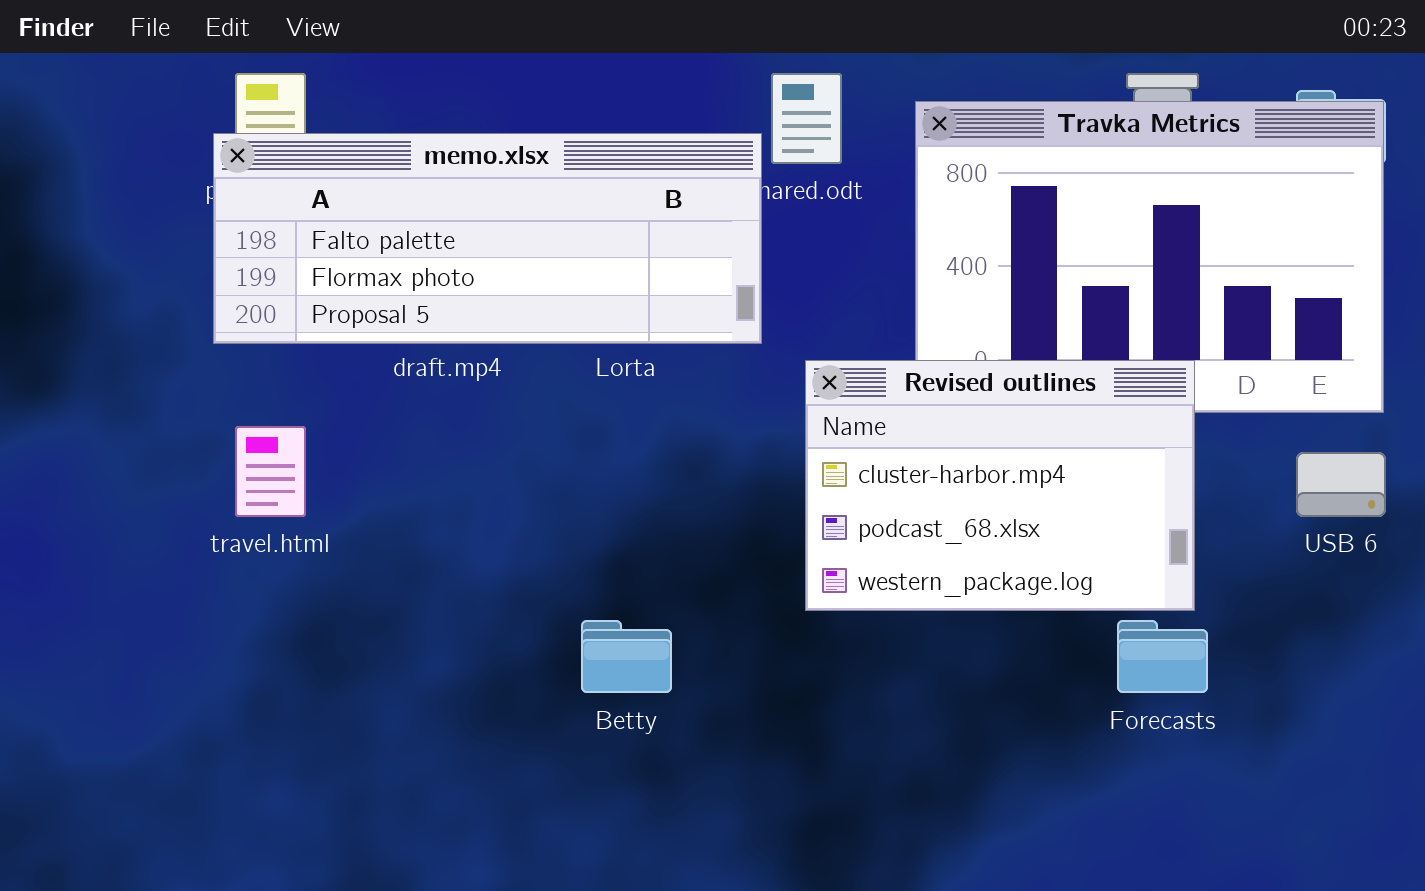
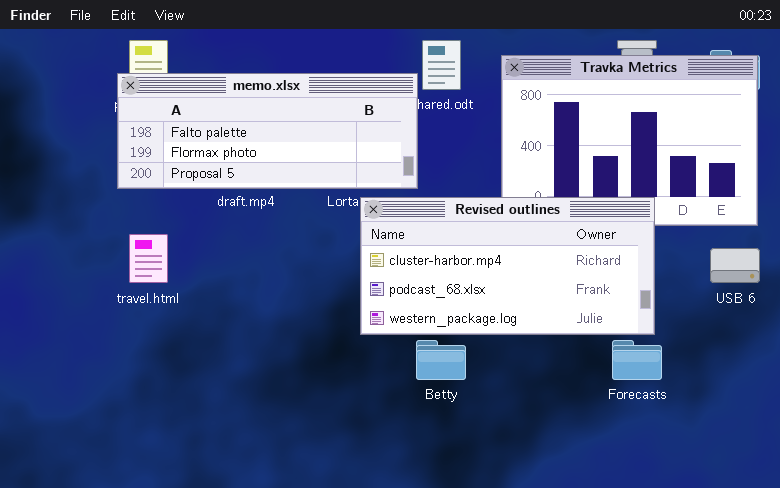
Revised outlines: [805,360,1195,611] -> [360,197,655,335], resized
Betty: [581,620,672,693] -> [416,340,466,380], moved

